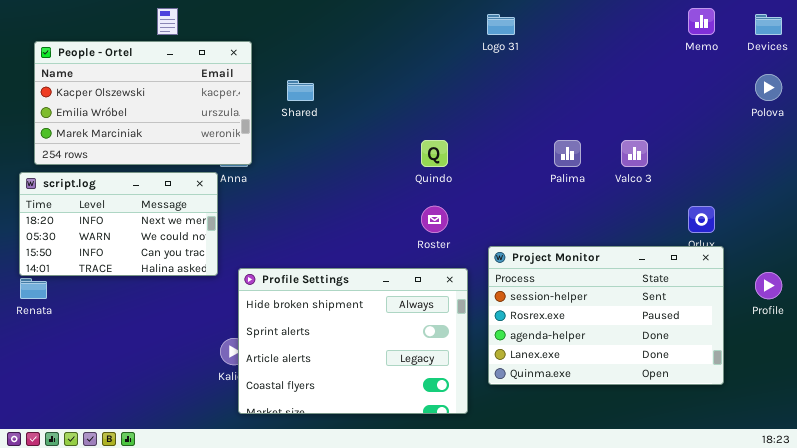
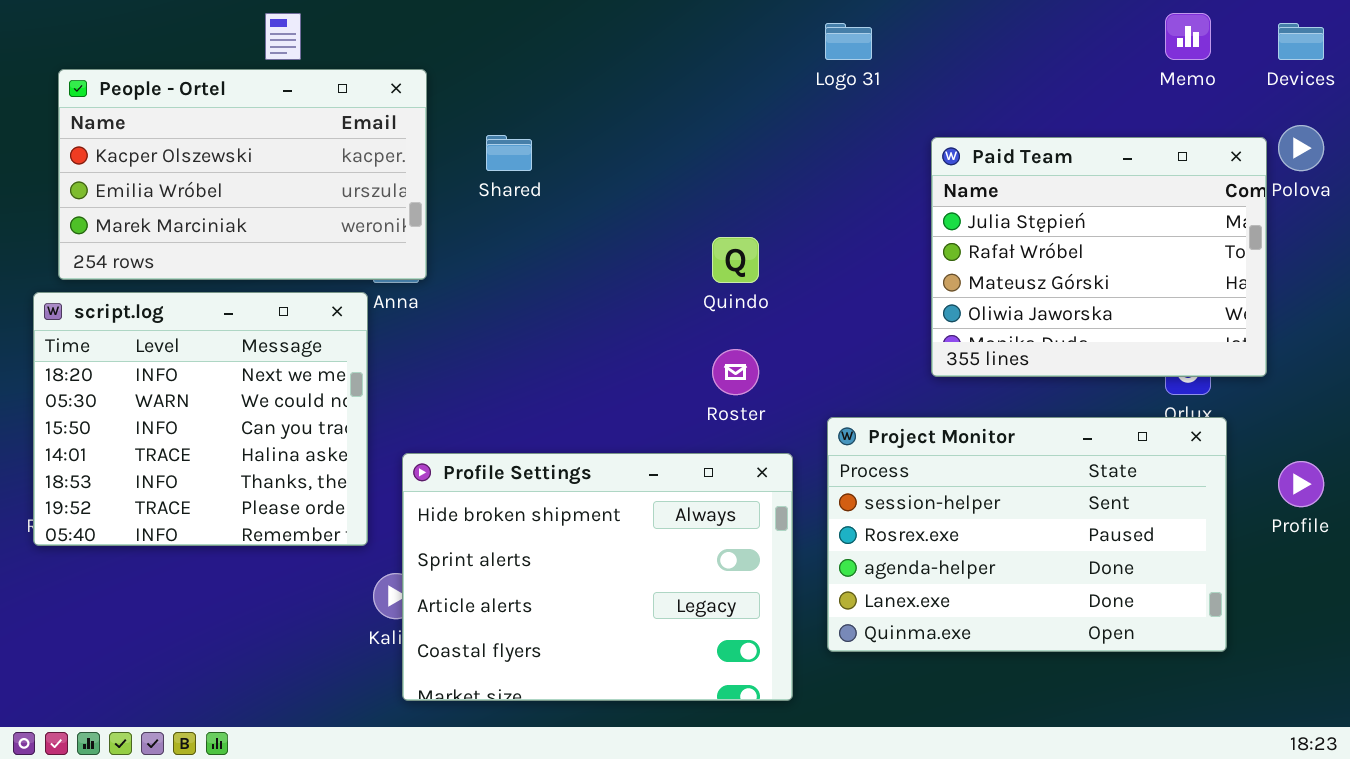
Paid Team: none -> [931,137,1267,377], opened
script.log: [19,172,218,276] -> [33,292,368,546], resized

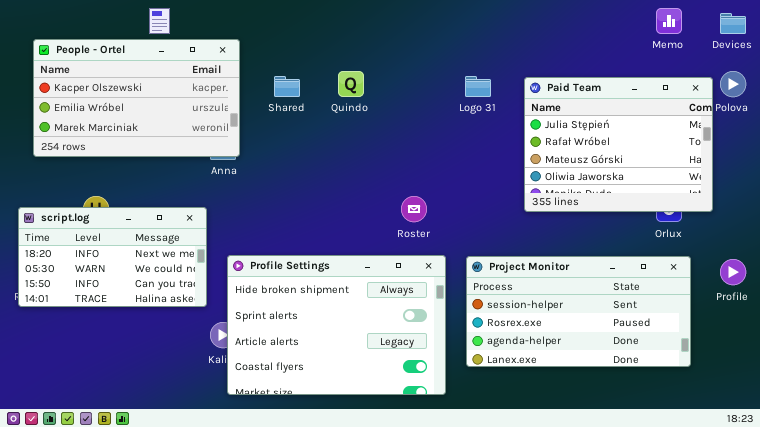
Logo 31: [825,23,872,60] -> [465,76,491,97], moved
Quindo: [712,237,759,283] -> [338,71,364,97], moved
script.log: [33,292,368,546] -> [18,207,207,307], resized
Project Monitor: [827,417,1227,652] -> [466,256,691,367], resized

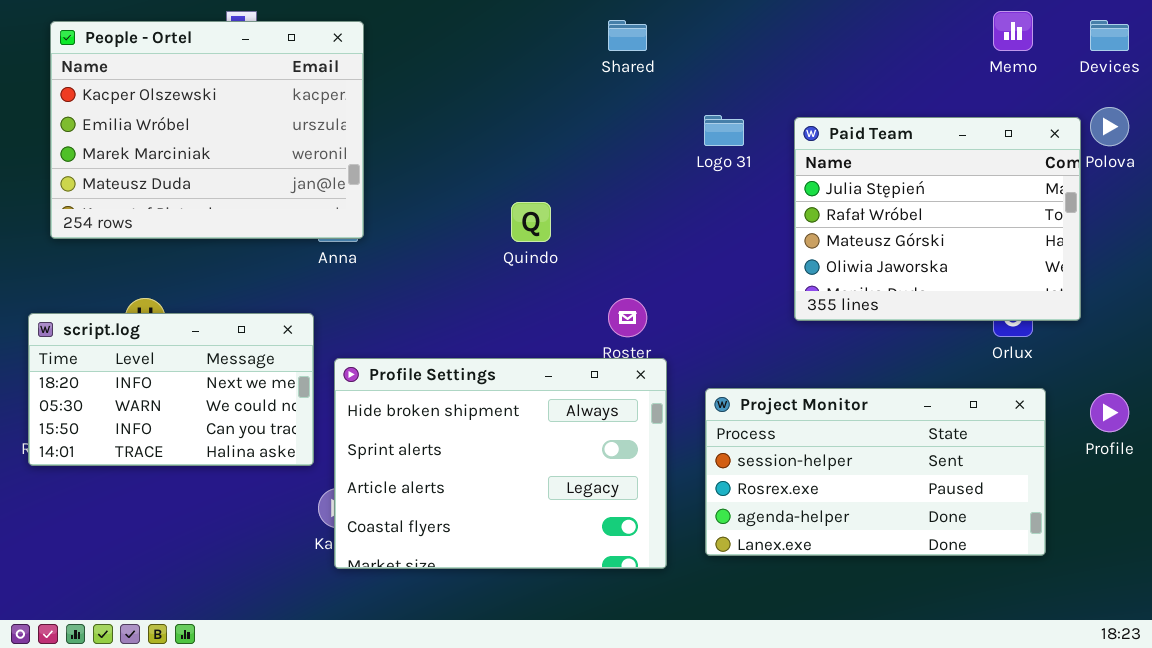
People - Ortel: [33,39,240,157] -> [50,21,364,239], resized
Quindo: [338,71,364,97] -> [511,202,551,242], moved
Shared: [274,76,300,97] -> [608,20,647,51], moved
Profile Settings: [227,255,446,395] -> [334,358,667,569], moved

